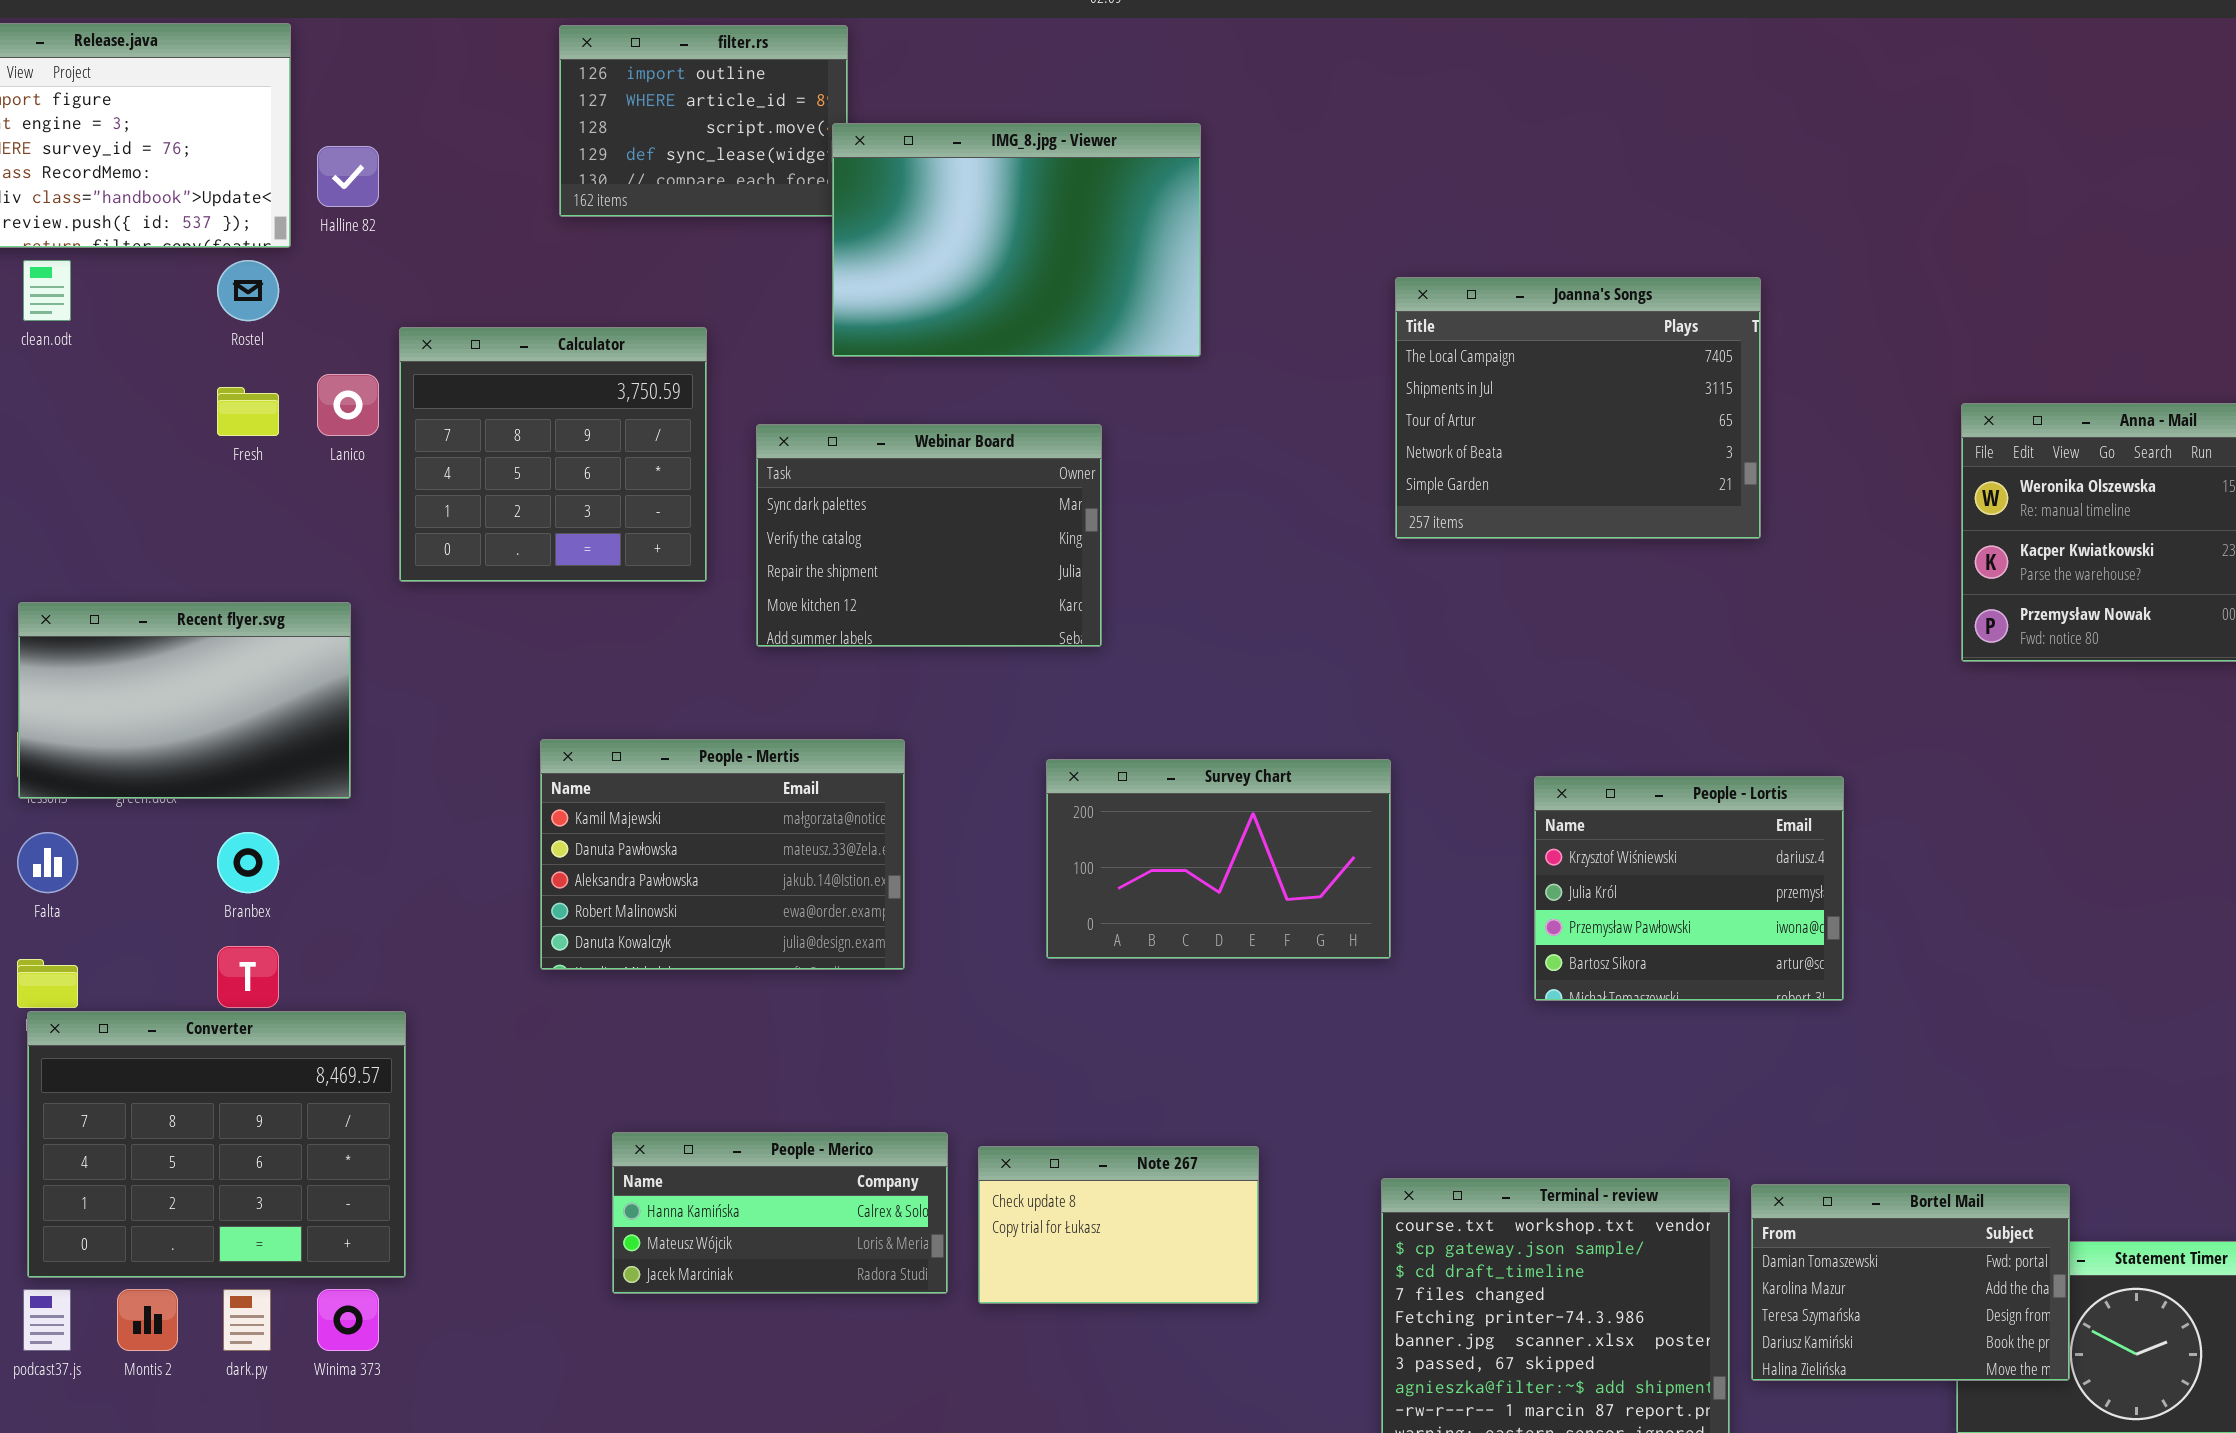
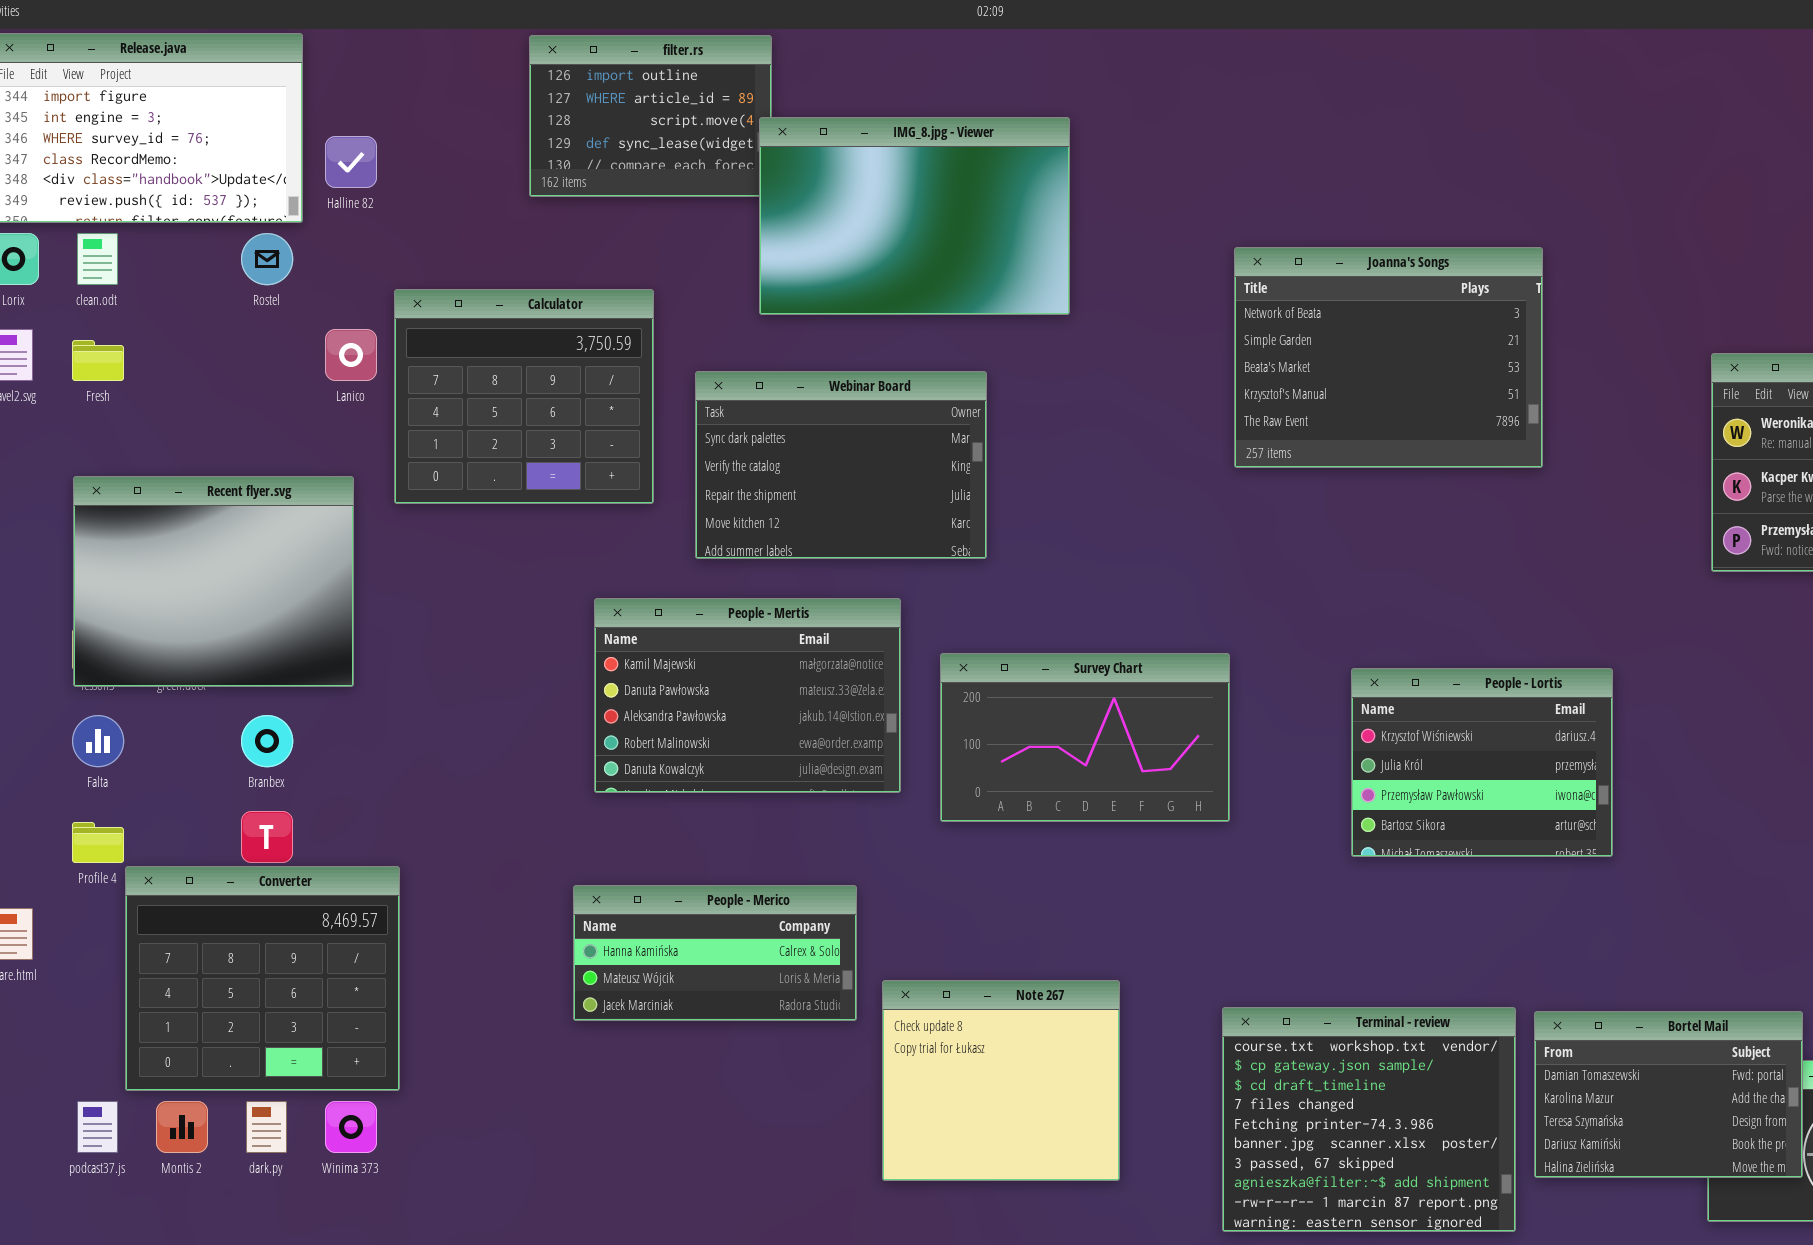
Joanna's Songs: [1395,277,1761,539] -> [1234,247,1543,468], scrolled down 3 rows
Fresh: [217,387,279,436] -> [72,340,124,381], moved
Recent flyer.svg: [18,602,351,799] -> [73,476,354,687], resized
People - Mertis: [540,739,905,970] -> [594,598,901,793], moved
Converter: [27,1011,406,1278] -> [125,866,400,1091], resized
People - Merico: [612,1132,948,1294] -> [573,885,857,1021], moved
Note 267: [978,1146,1259,1304] -> [882,980,1120,1181], resized

